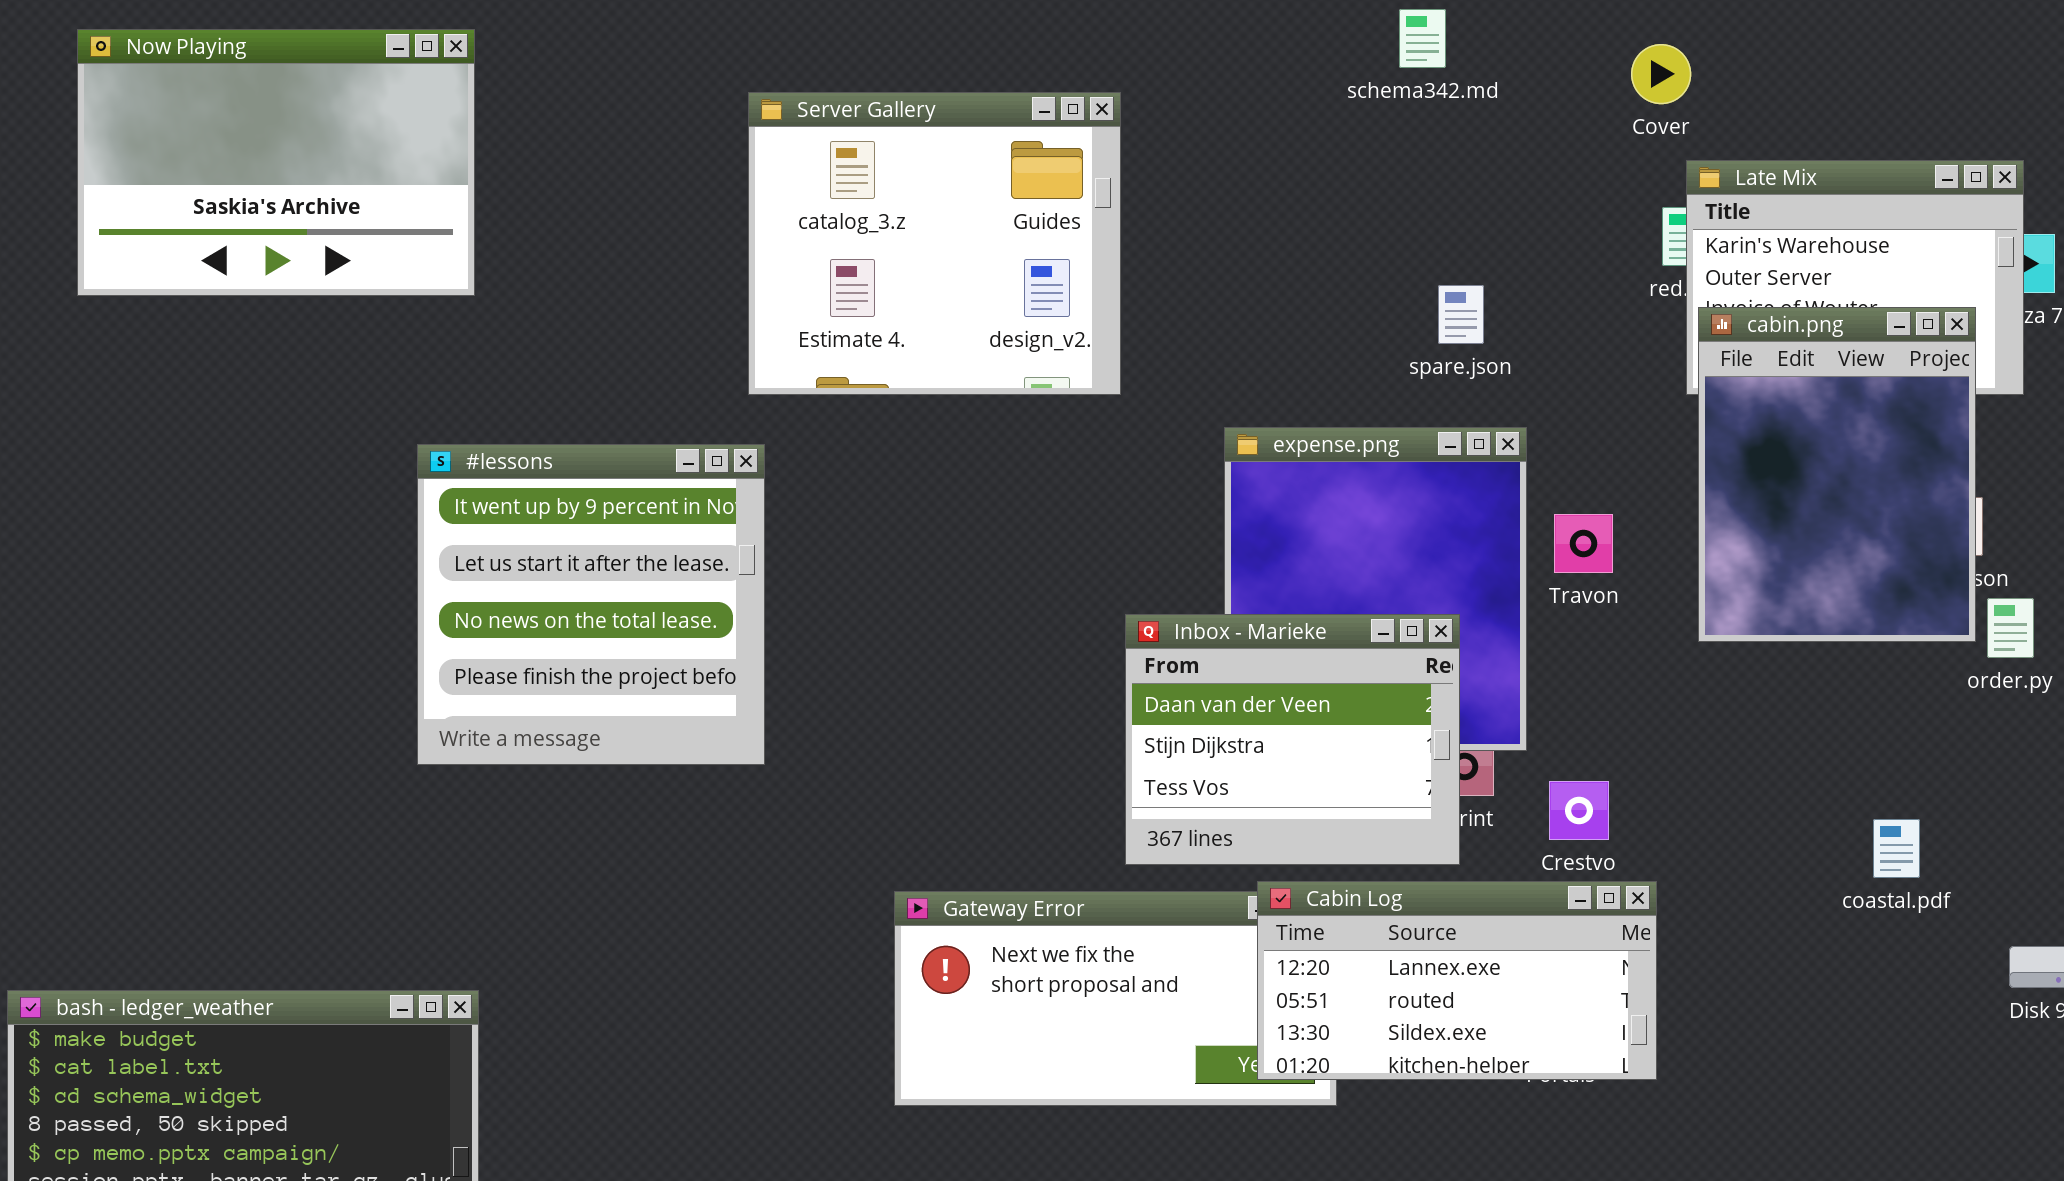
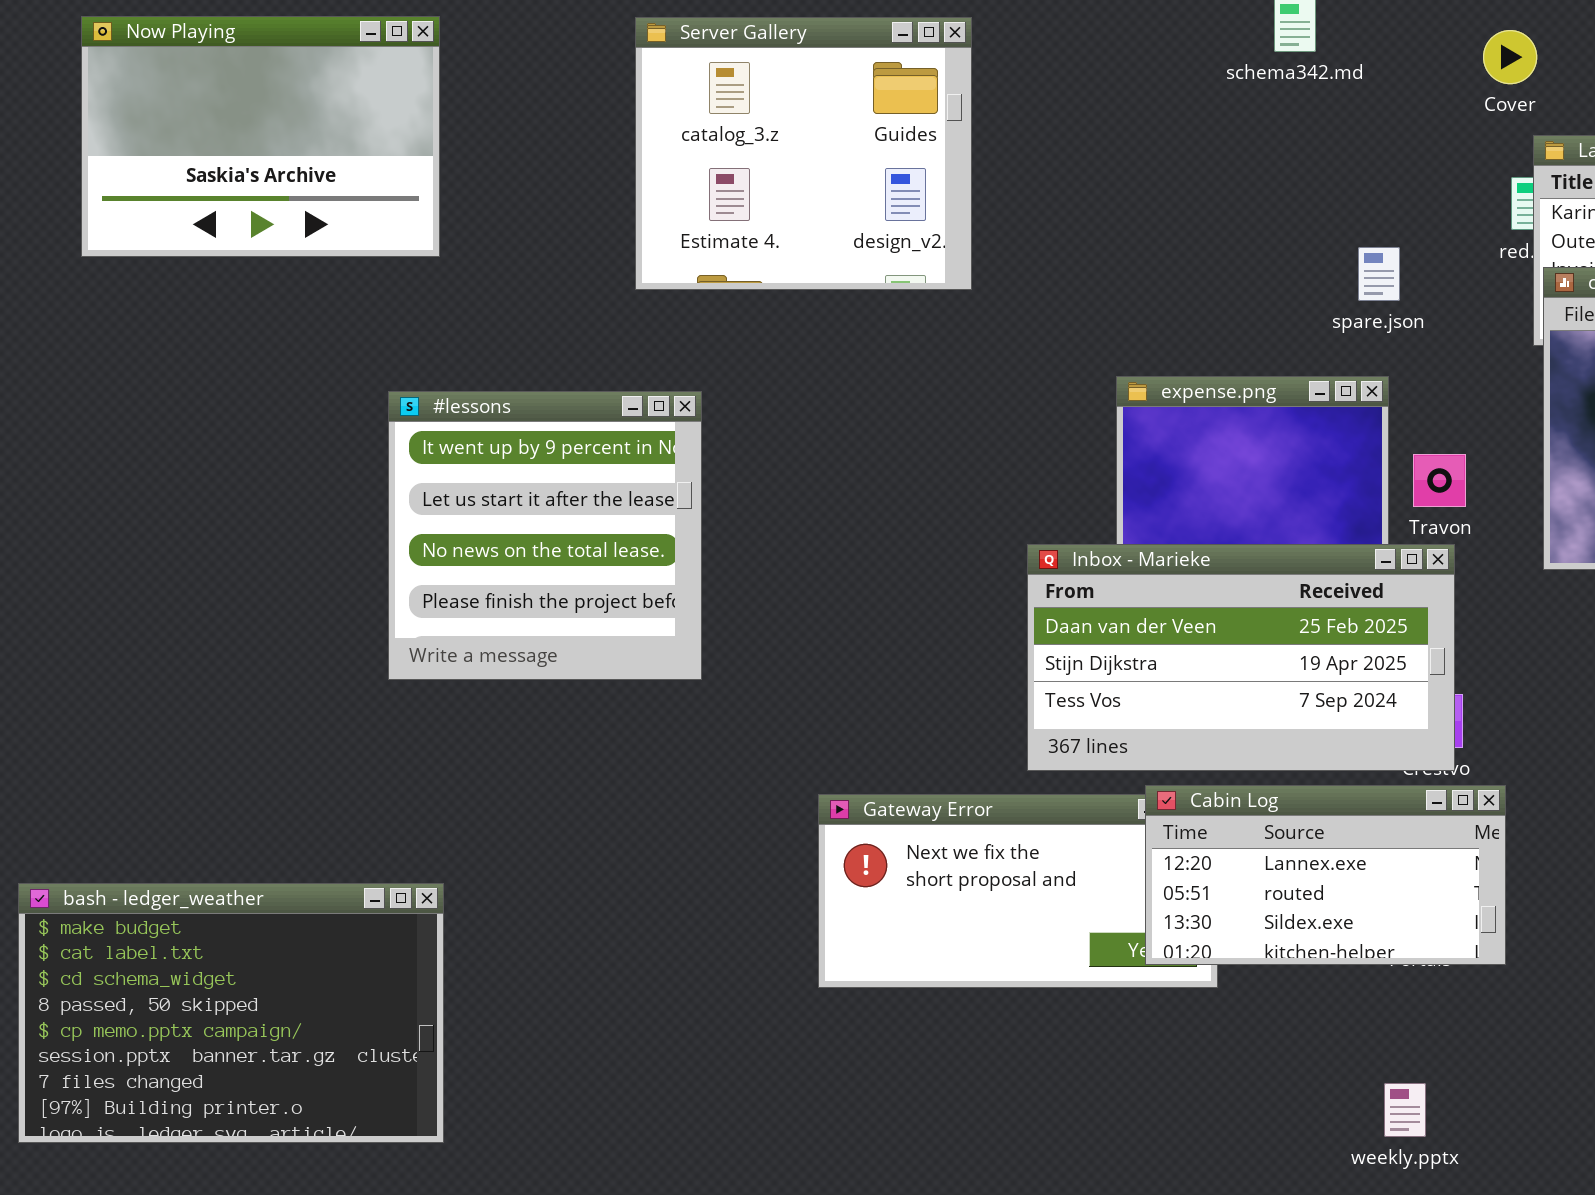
Server Gallery: [748,92,1121,395] -> [635,17,972,290], moved
spare.json: [1438,285,1484,344] -> [1358,247,1400,301], moved
Inbox - Marieke: [1125,614,1460,865] -> [1027,544,1455,771], resized

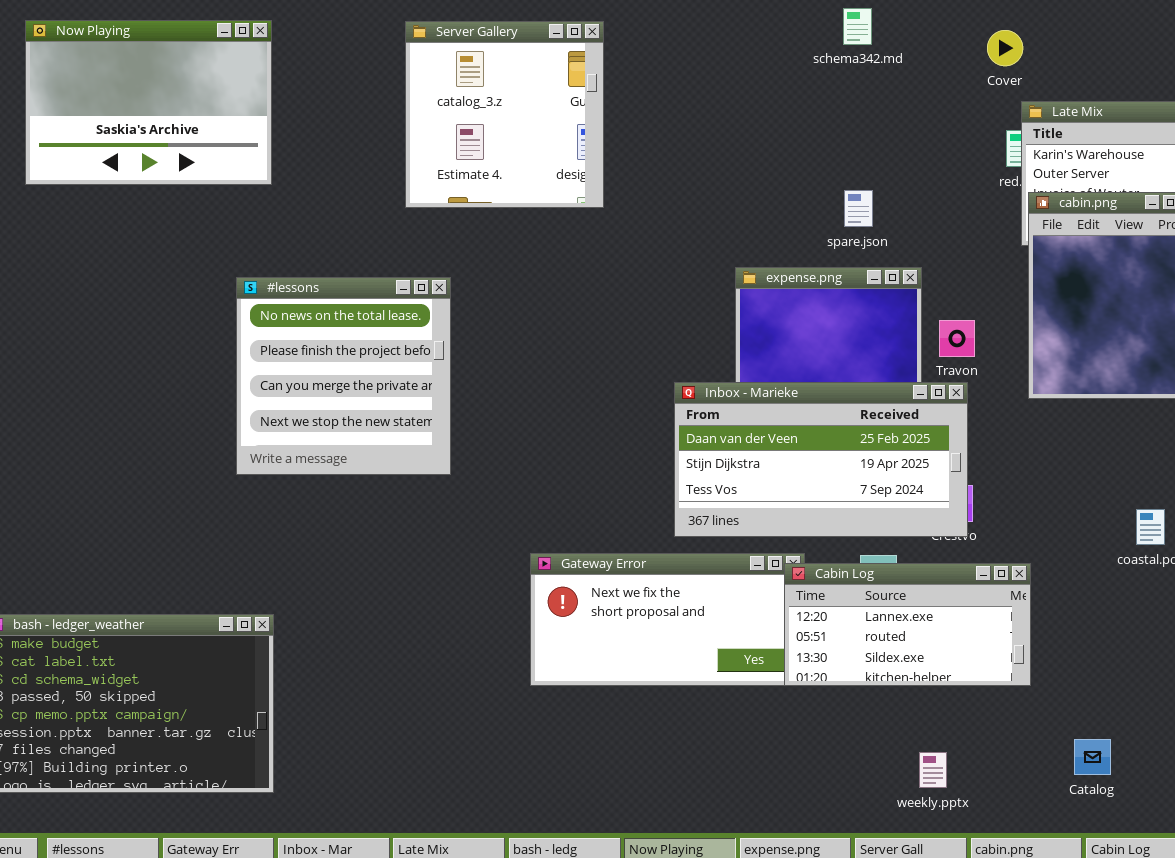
Server Gallery: [635,17,972,290] -> [405,21,604,208], resized
spare.json: [1358,247,1400,301] -> [844,190,873,227], moved
#lessons: [388,391,702,680] -> [236,277,451,475], scrolled down 2 rows
Cabin Log: [1145,785,1506,965] -> [784,563,1031,686], moved

